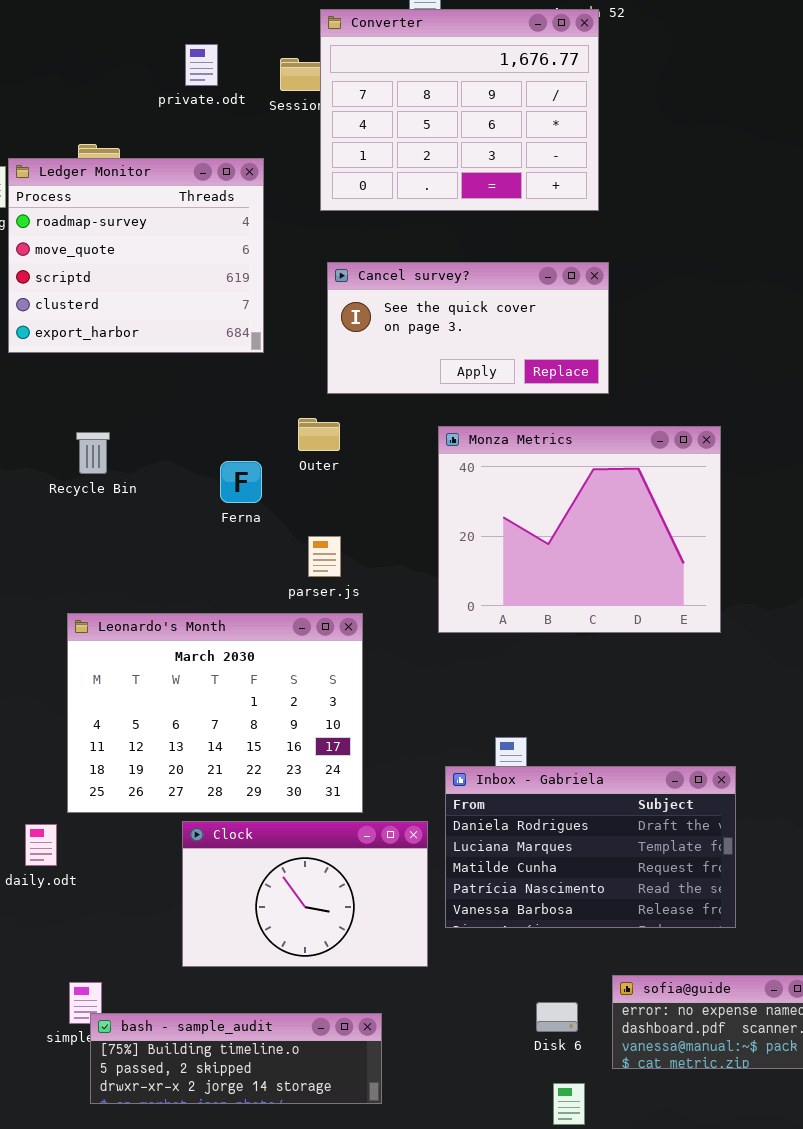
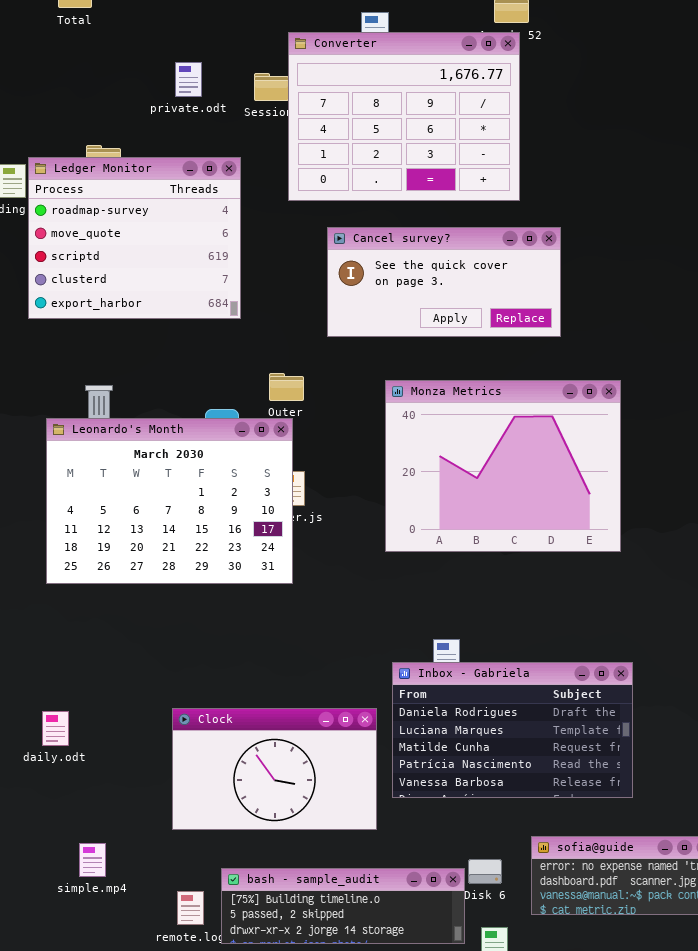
Cancel survey?: [327,262,609,394] -> [327,227,561,337], moved
Leonardo's Month: [67,613,363,813] -> [46,418,293,584], moved
bash - sample_audit: [90,1013,382,1104] -> [221,868,465,944], moved

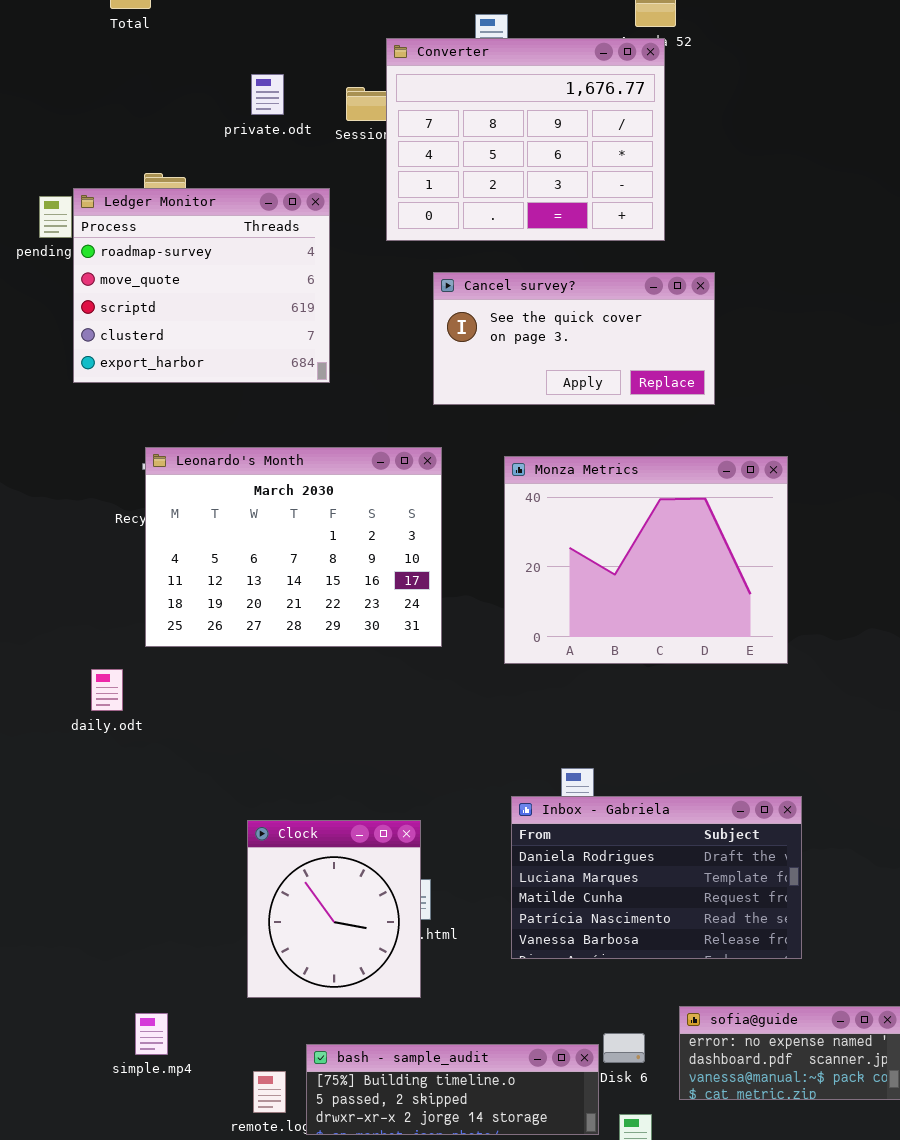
Leonardo's Month: [46,418,293,584] -> [145,447,442,647], moved
Clock: [172,708,377,830] -> [247,820,421,998], resized
daily.odt: [42,711,69,746] -> [91,669,123,711], moved

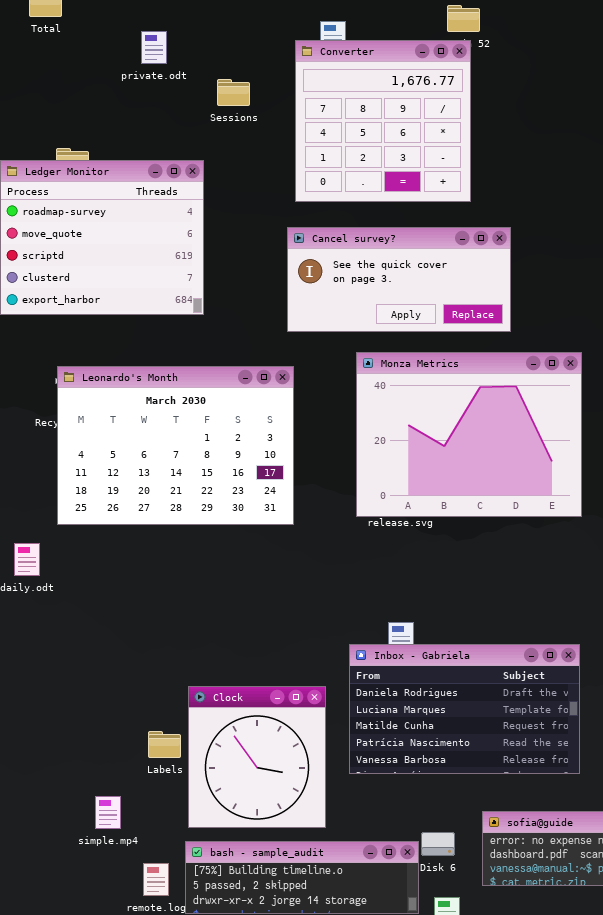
Converter: [386,38,665,241] -> [295,40,471,202], resized
private.odt: [251,74,284,115] -> [141,31,167,64], moved
Monza Metrics: [504,456,788,664] -> [356,352,582,517], moved
Clock: [247,820,421,998] -> [188,686,326,828], moved
simple.mp4: [135,1013,168,1055] -> [95,796,121,829], moved

